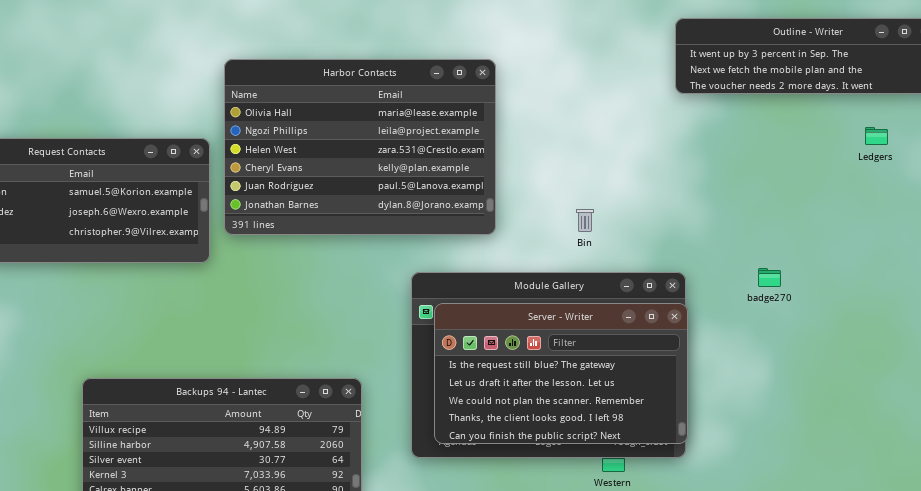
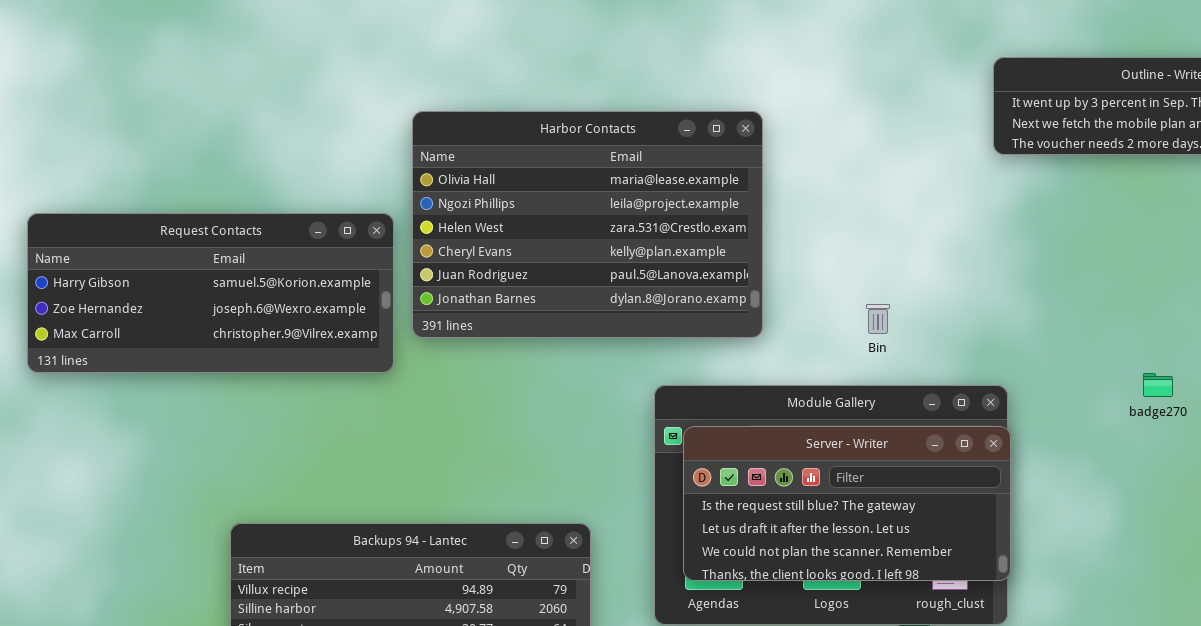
badge270: [758,268,781,287] -> [1143,373,1173,397], moved
Server - Writer: [434,303,688,444] -> [683,426,1011,581], resized

